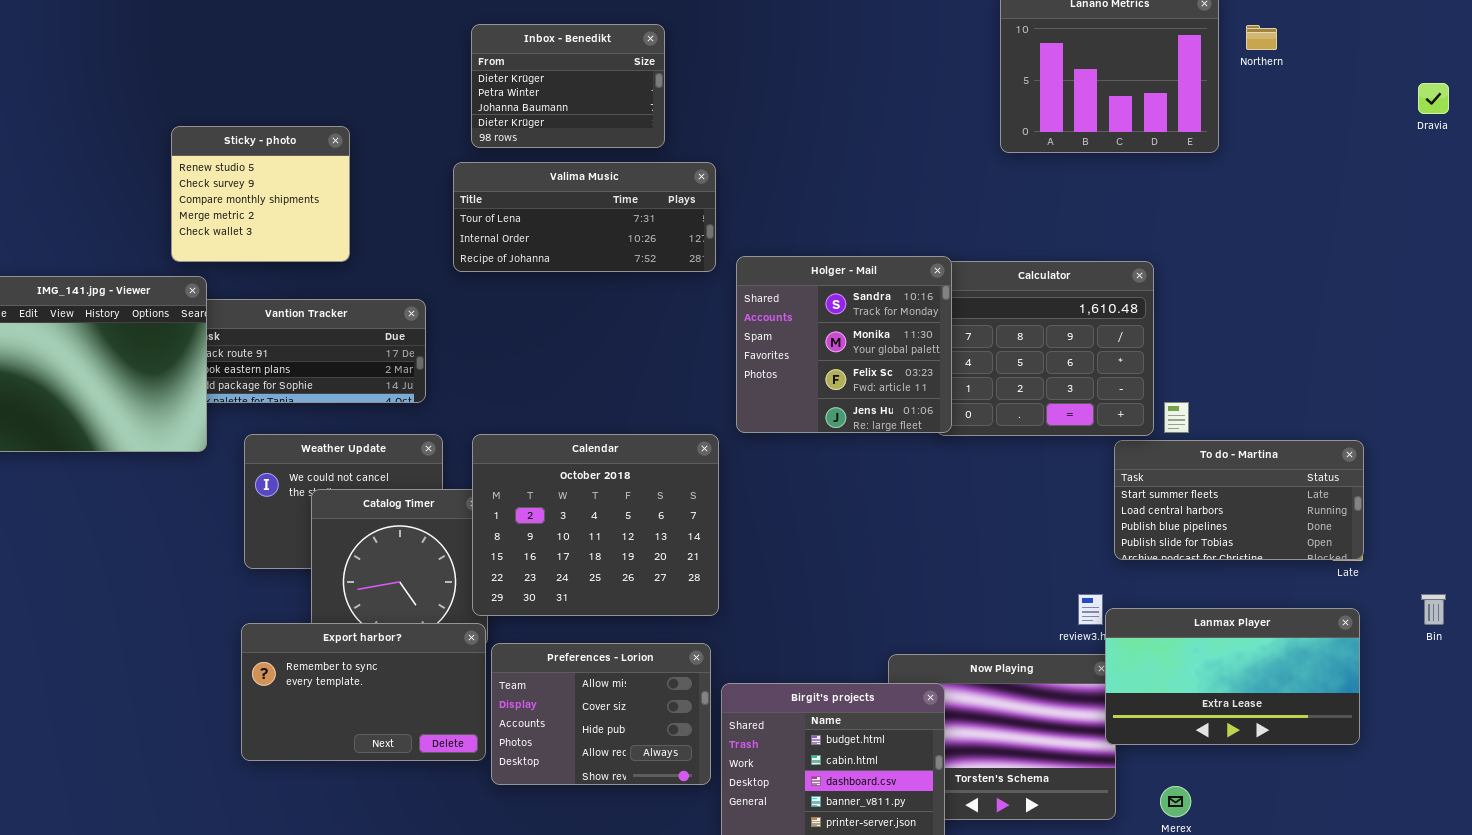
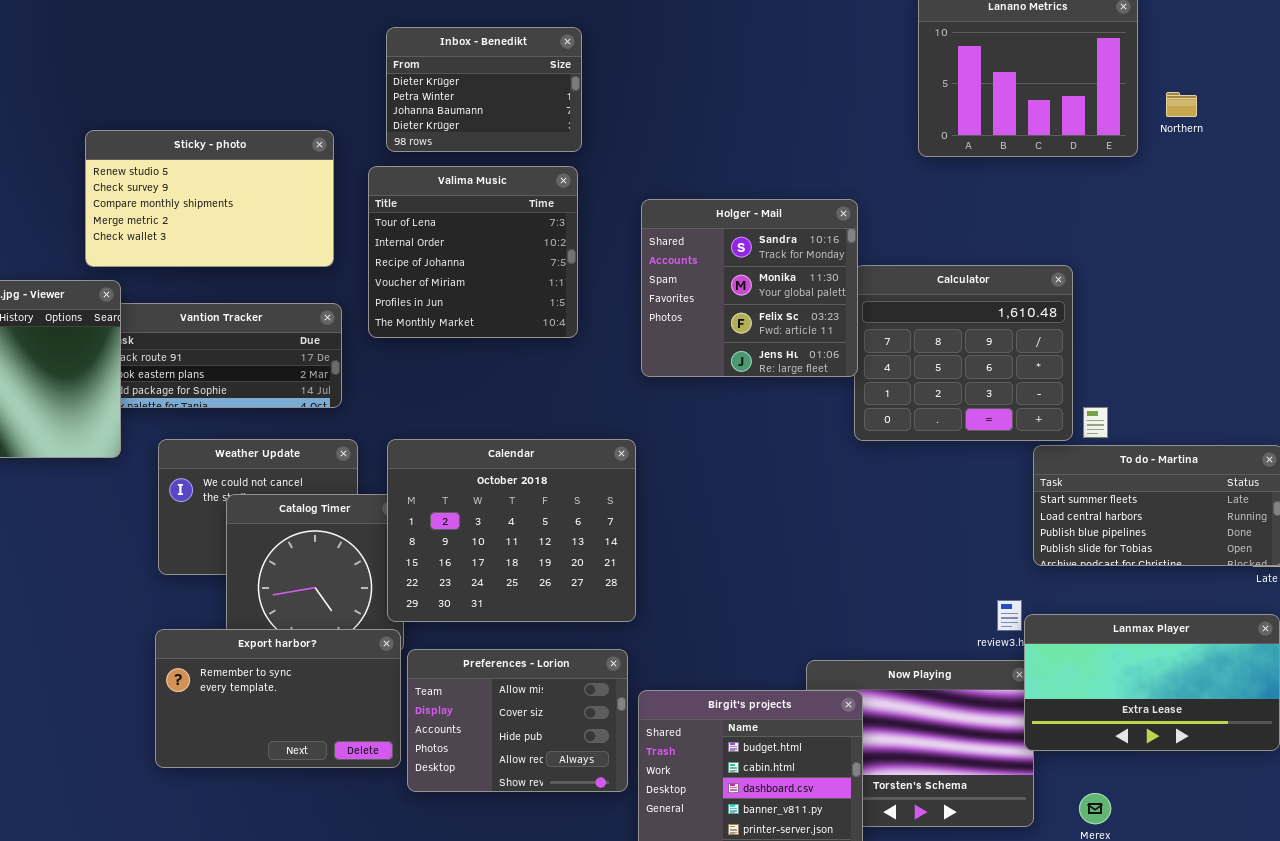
Northern: [1246,25,1277,50] -> [1166,92,1197,117], moved
Sticky - photo: [171,126,350,262] -> [85,130,334,267], resized
Valima Music: [453,162,716,272] -> [368,166,578,338], resized
Holger - Mail: [736,256,952,433] -> [641,199,858,377], moved

